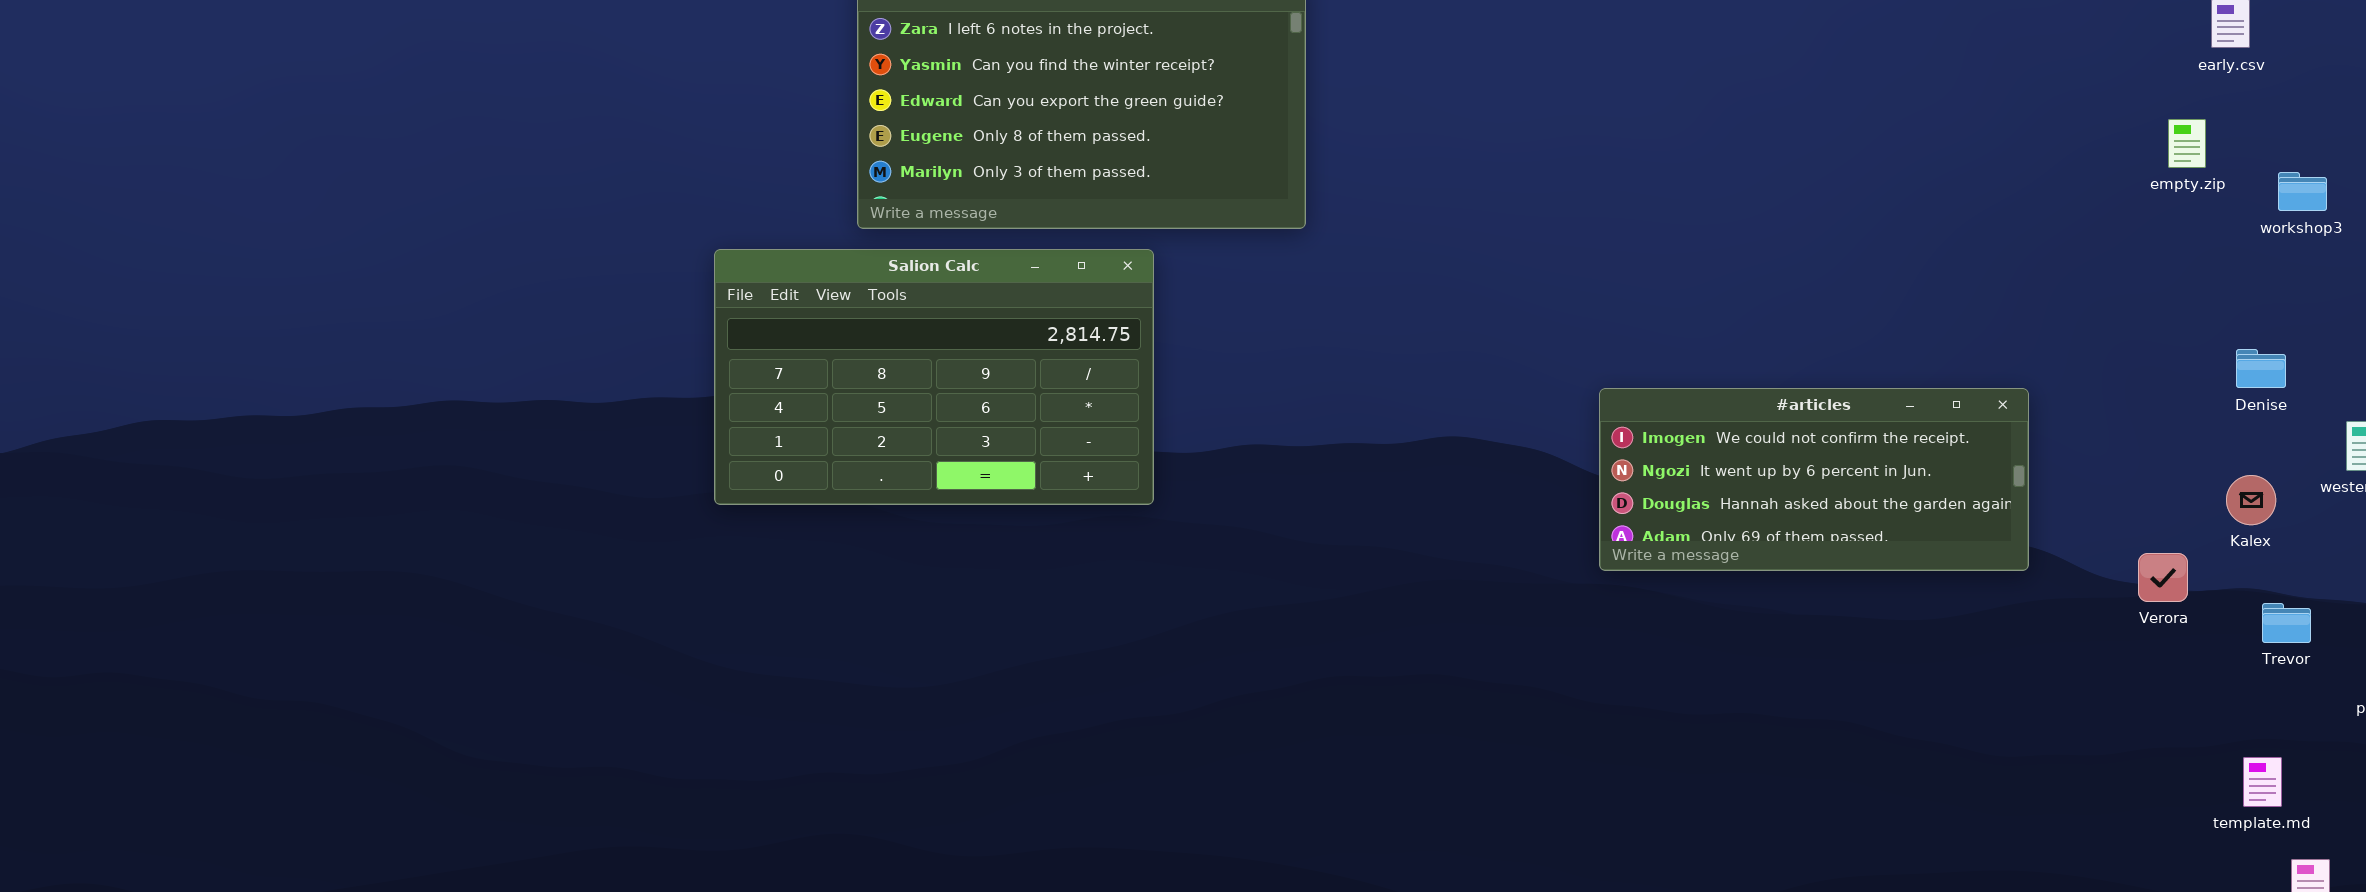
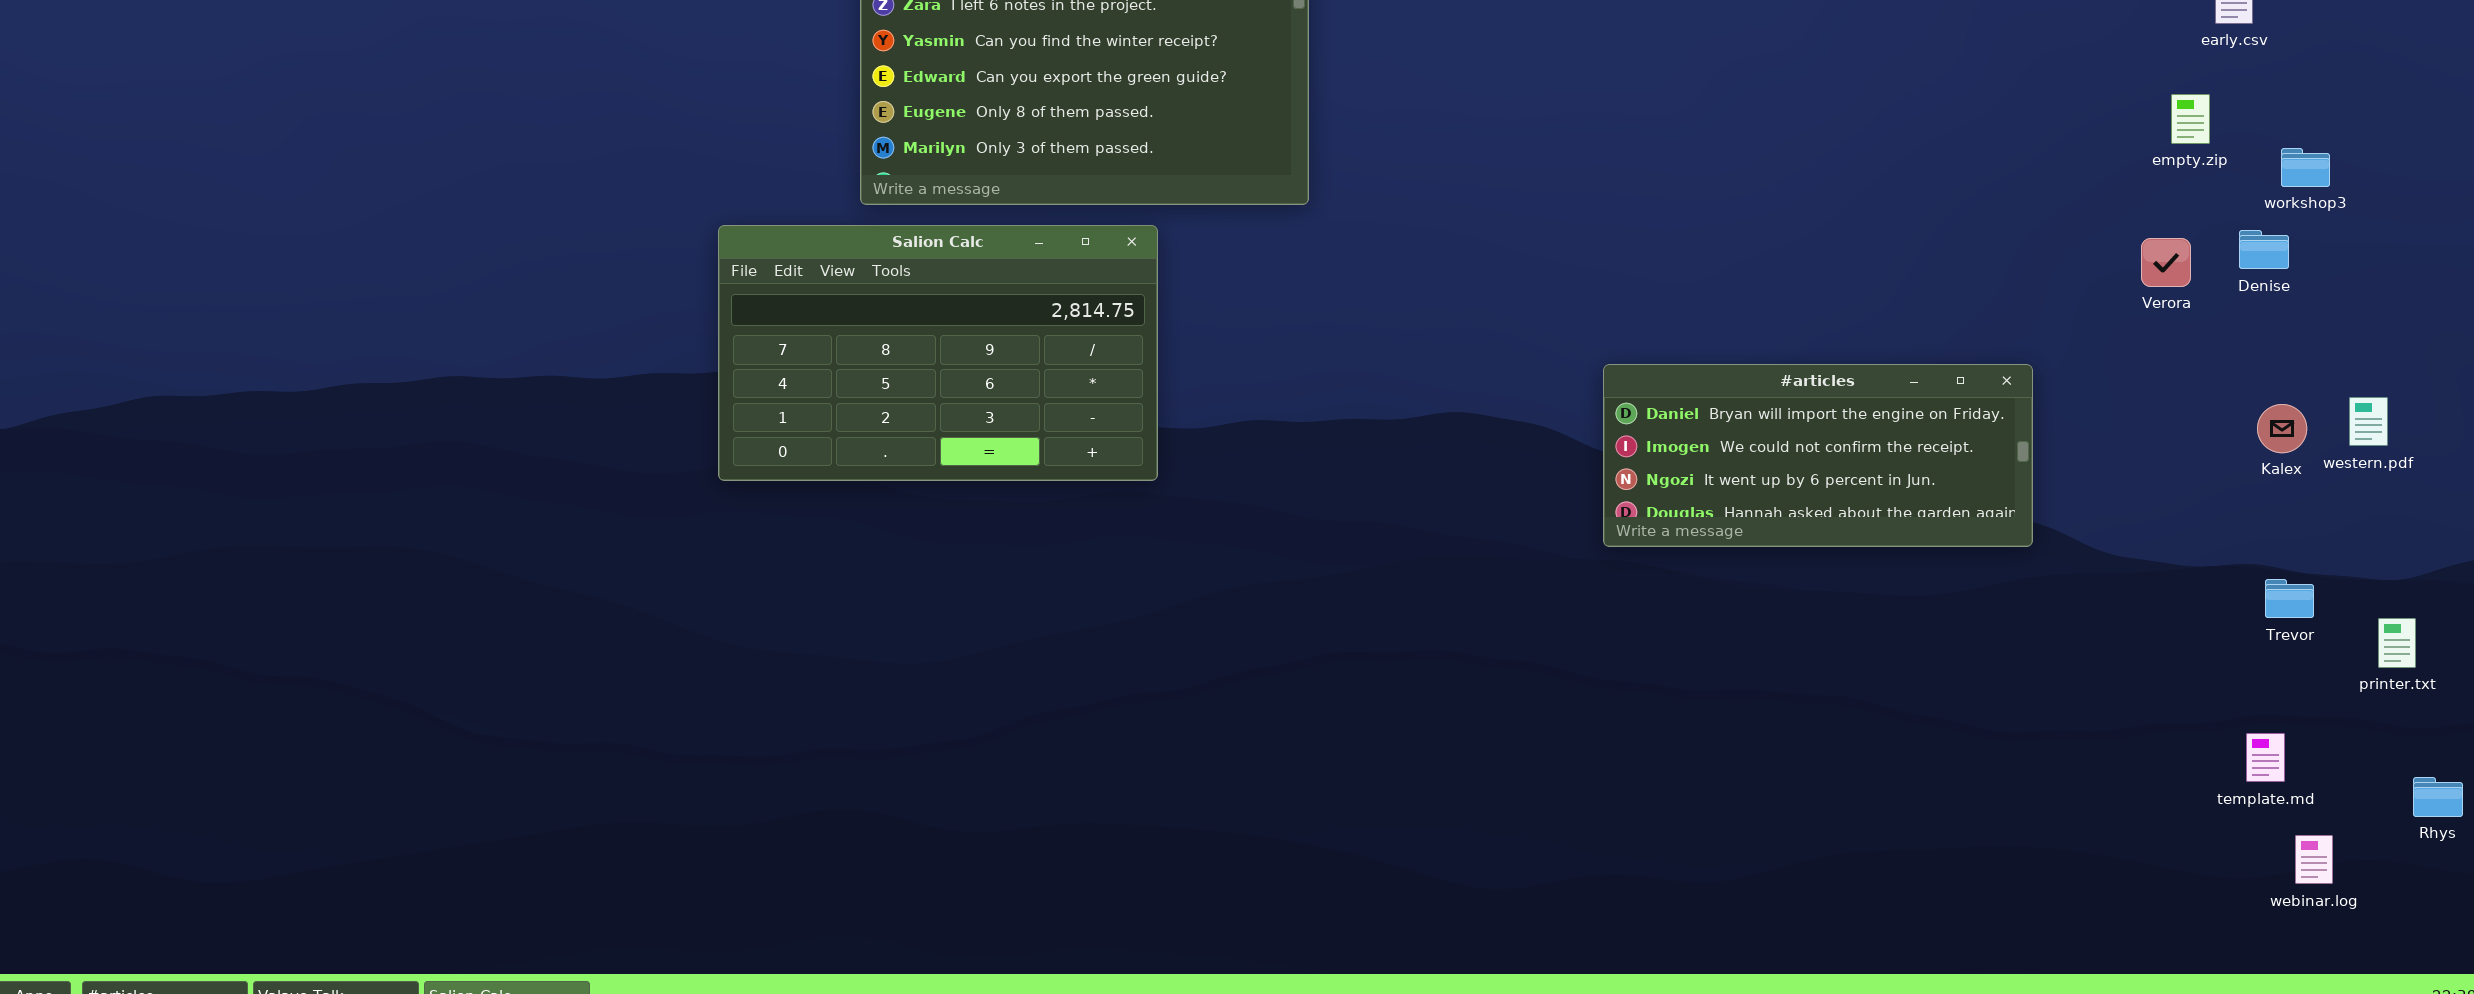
Denise: [2236,349,2286,388] -> [2239,230,2289,269], moved
#articles: [1599,388,2029,571] -> [1603,364,2033,547], scrolled up 1 row
Kalex: [2226,475,2276,525] -> [2257,404,2307,453], moved
Verora: [2138,553,2188,602] -> [2141,238,2191,287], moved

